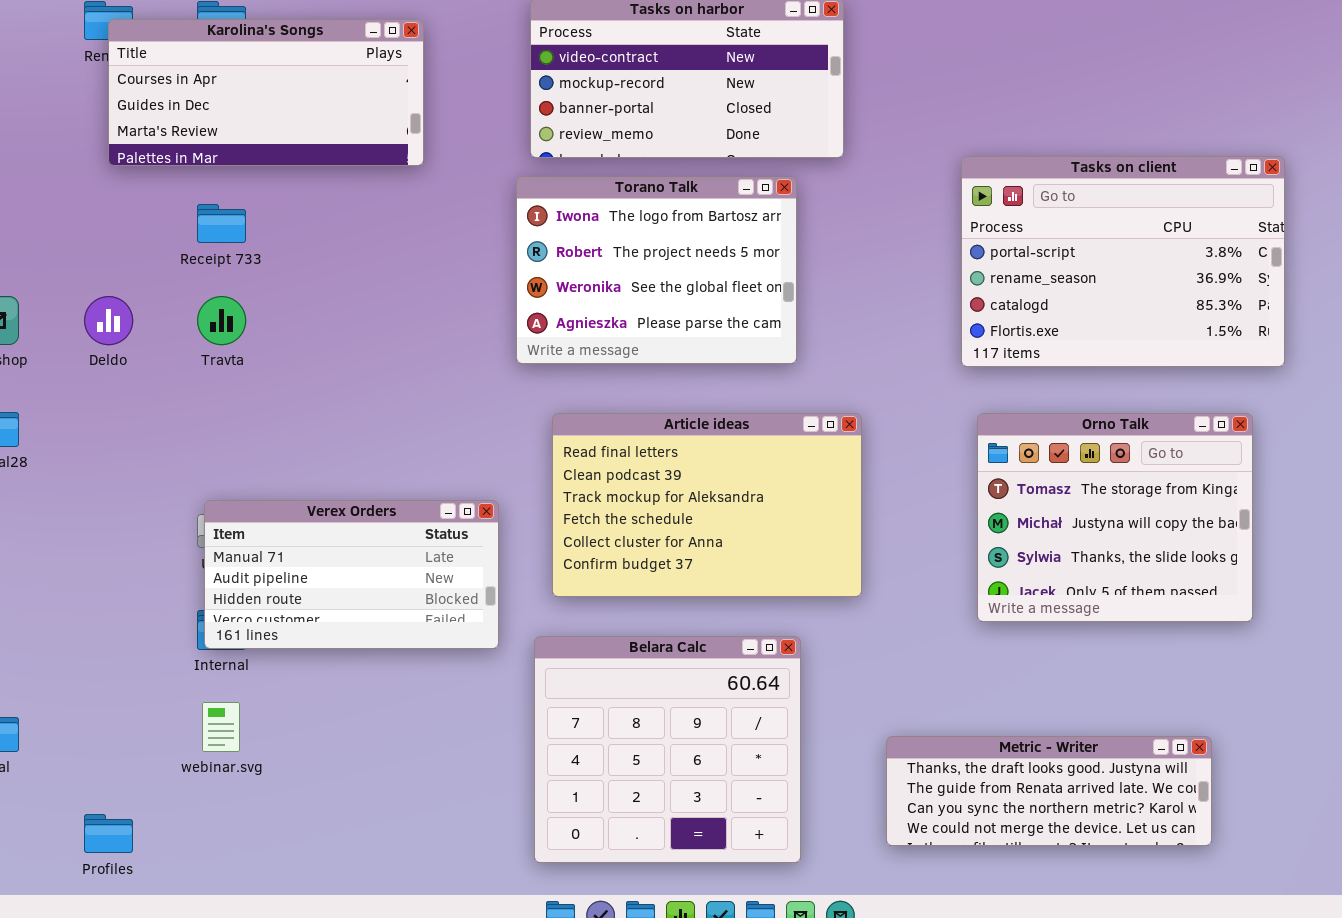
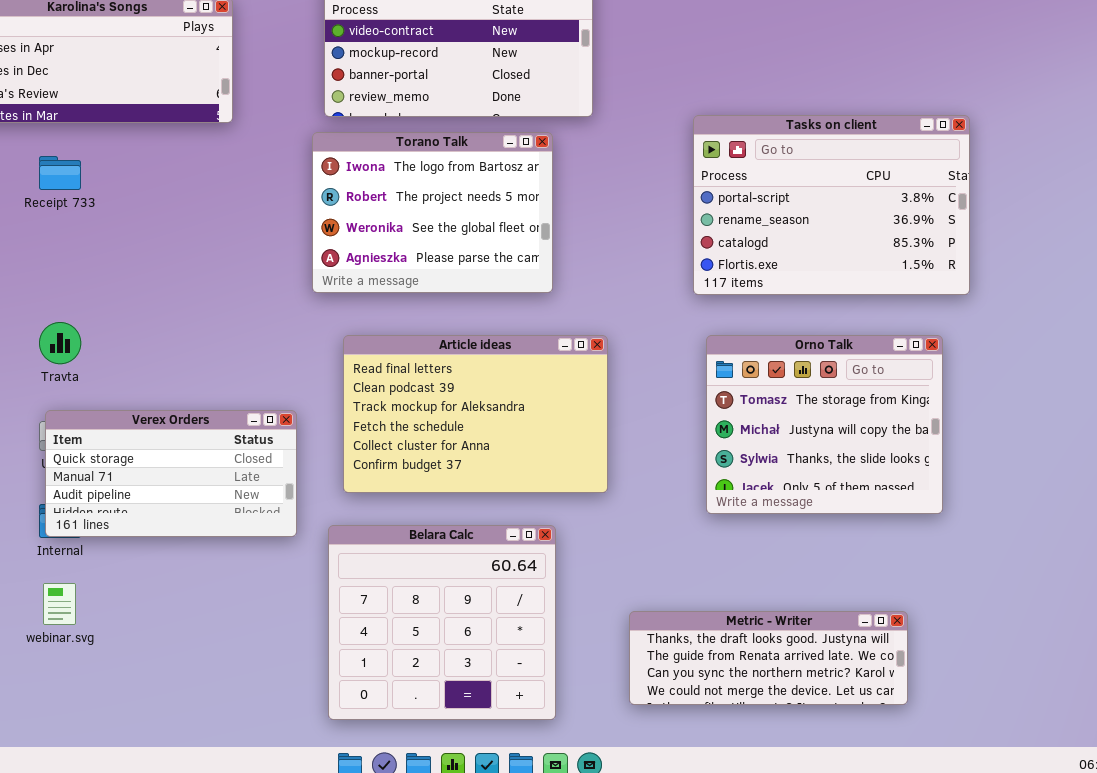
Travta: [197,296,246,345] -> [39,322,81,364], moved
Verex Orders: [204,500,499,649] -> [45,410,297,537], scrolled up 1 row

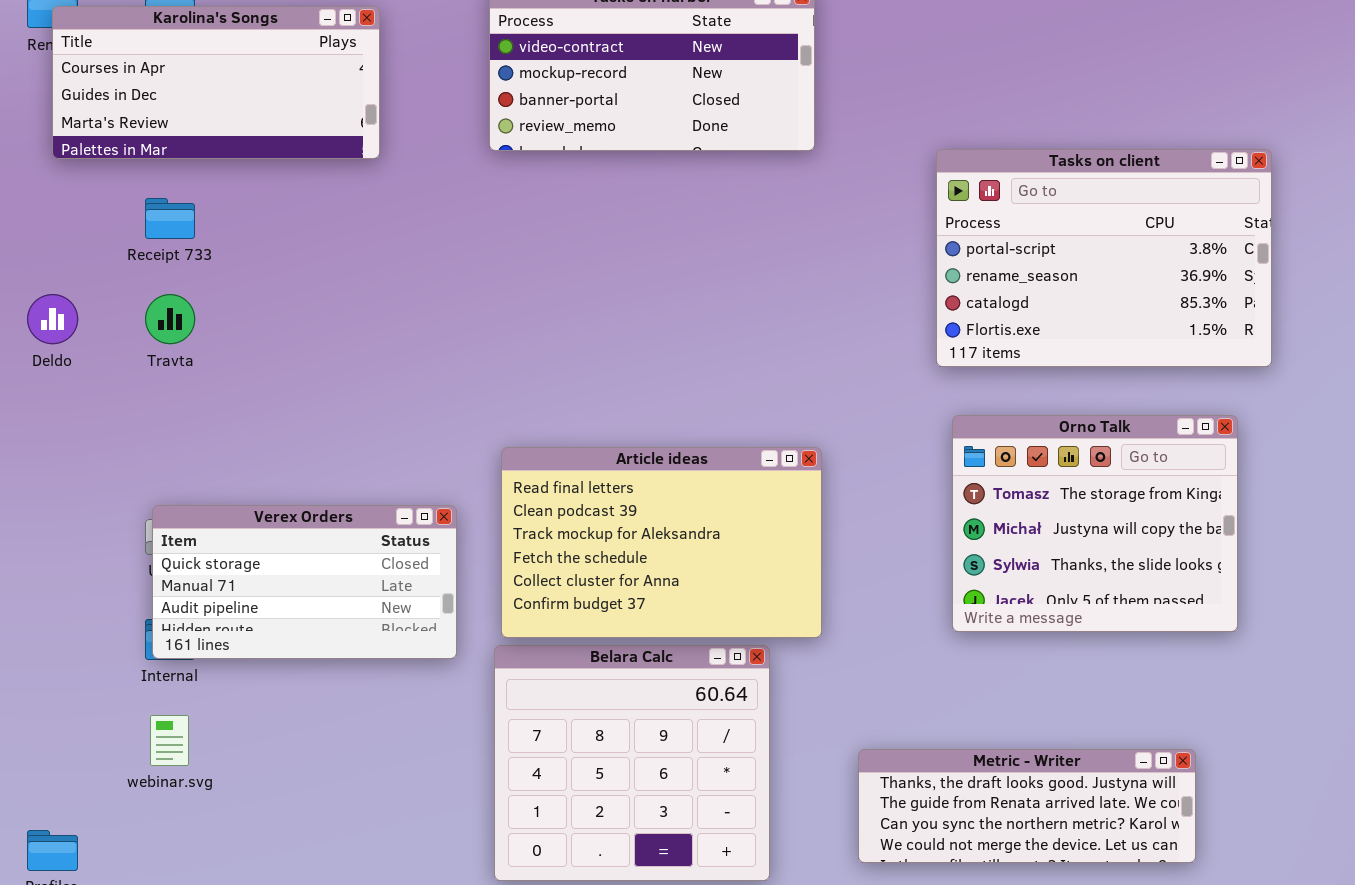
Torano Talk: [312,132,553,293] -> none, closed
Travta: [39,322,81,364] -> [145,294,195,344], moved
Article ideas: [343,335,608,493] -> [501,447,822,638], moved

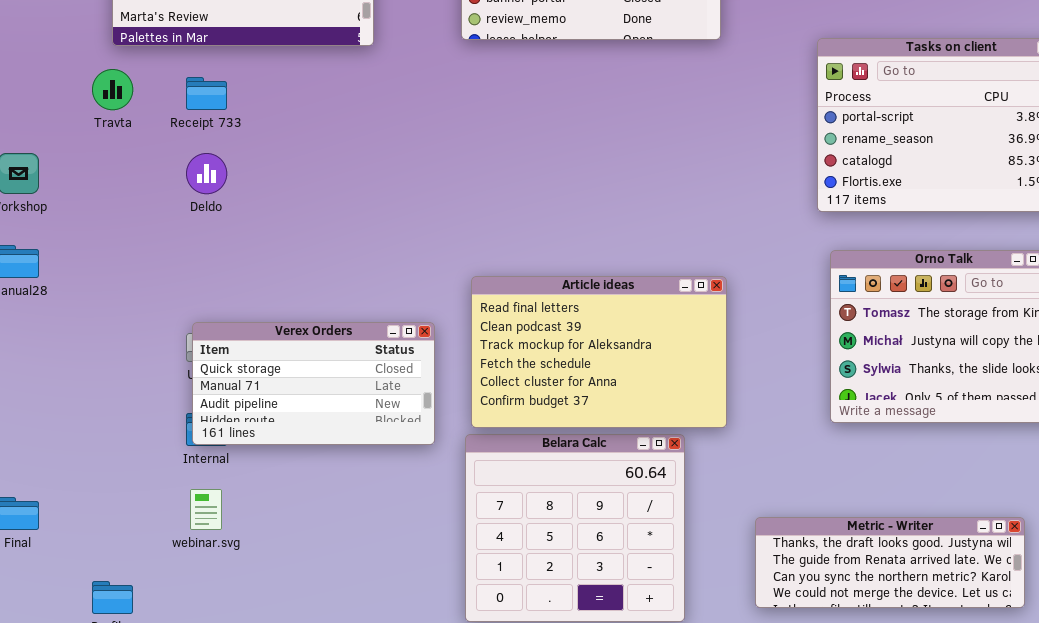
Deldo: [27,294,78,344] -> [186,153,227,194], moved
Travta: [145,294,195,344] -> [92,69,133,110], moved

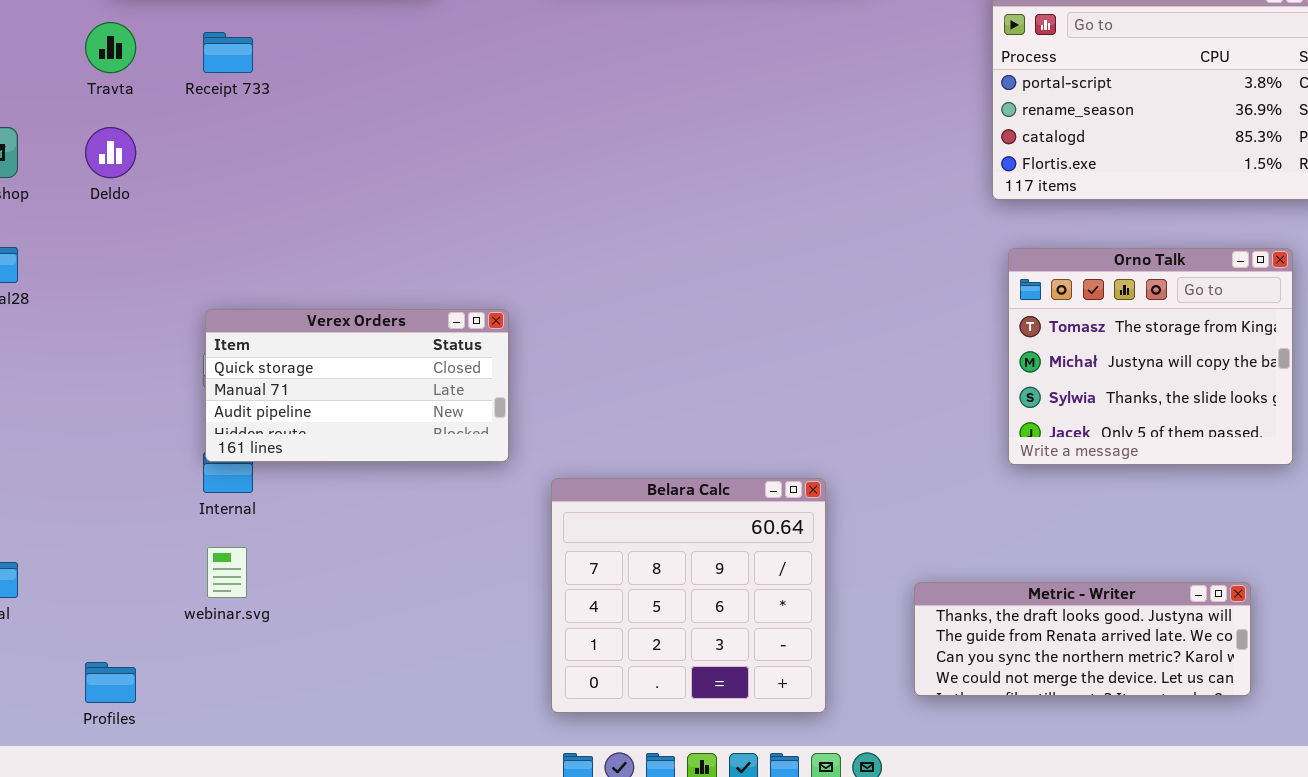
Deldo: [186,153,227,194] -> [85,127,136,178], moved
Article ideas: [471,276,727,428] -> none, closed
Verex Orders: [192,322,435,445] -> [205,309,509,462], moved

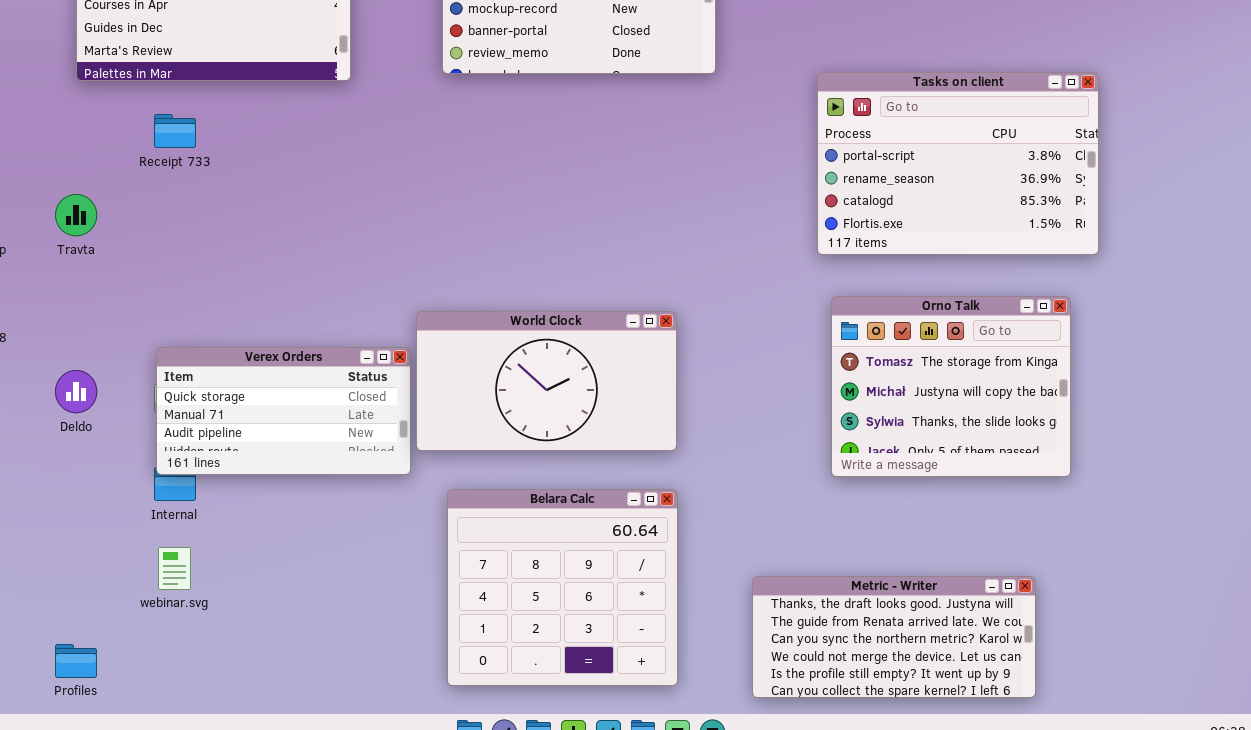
Travta: [85,22,136,73] -> [55,194,97,236], moved
Deldo: [85,127,136,178] -> [55,370,97,413], moved
World Clock: none -> [416,311,677,451], opened
Metric - Writer: [914,582,1251,696] -> [752,576,1036,698], resized

